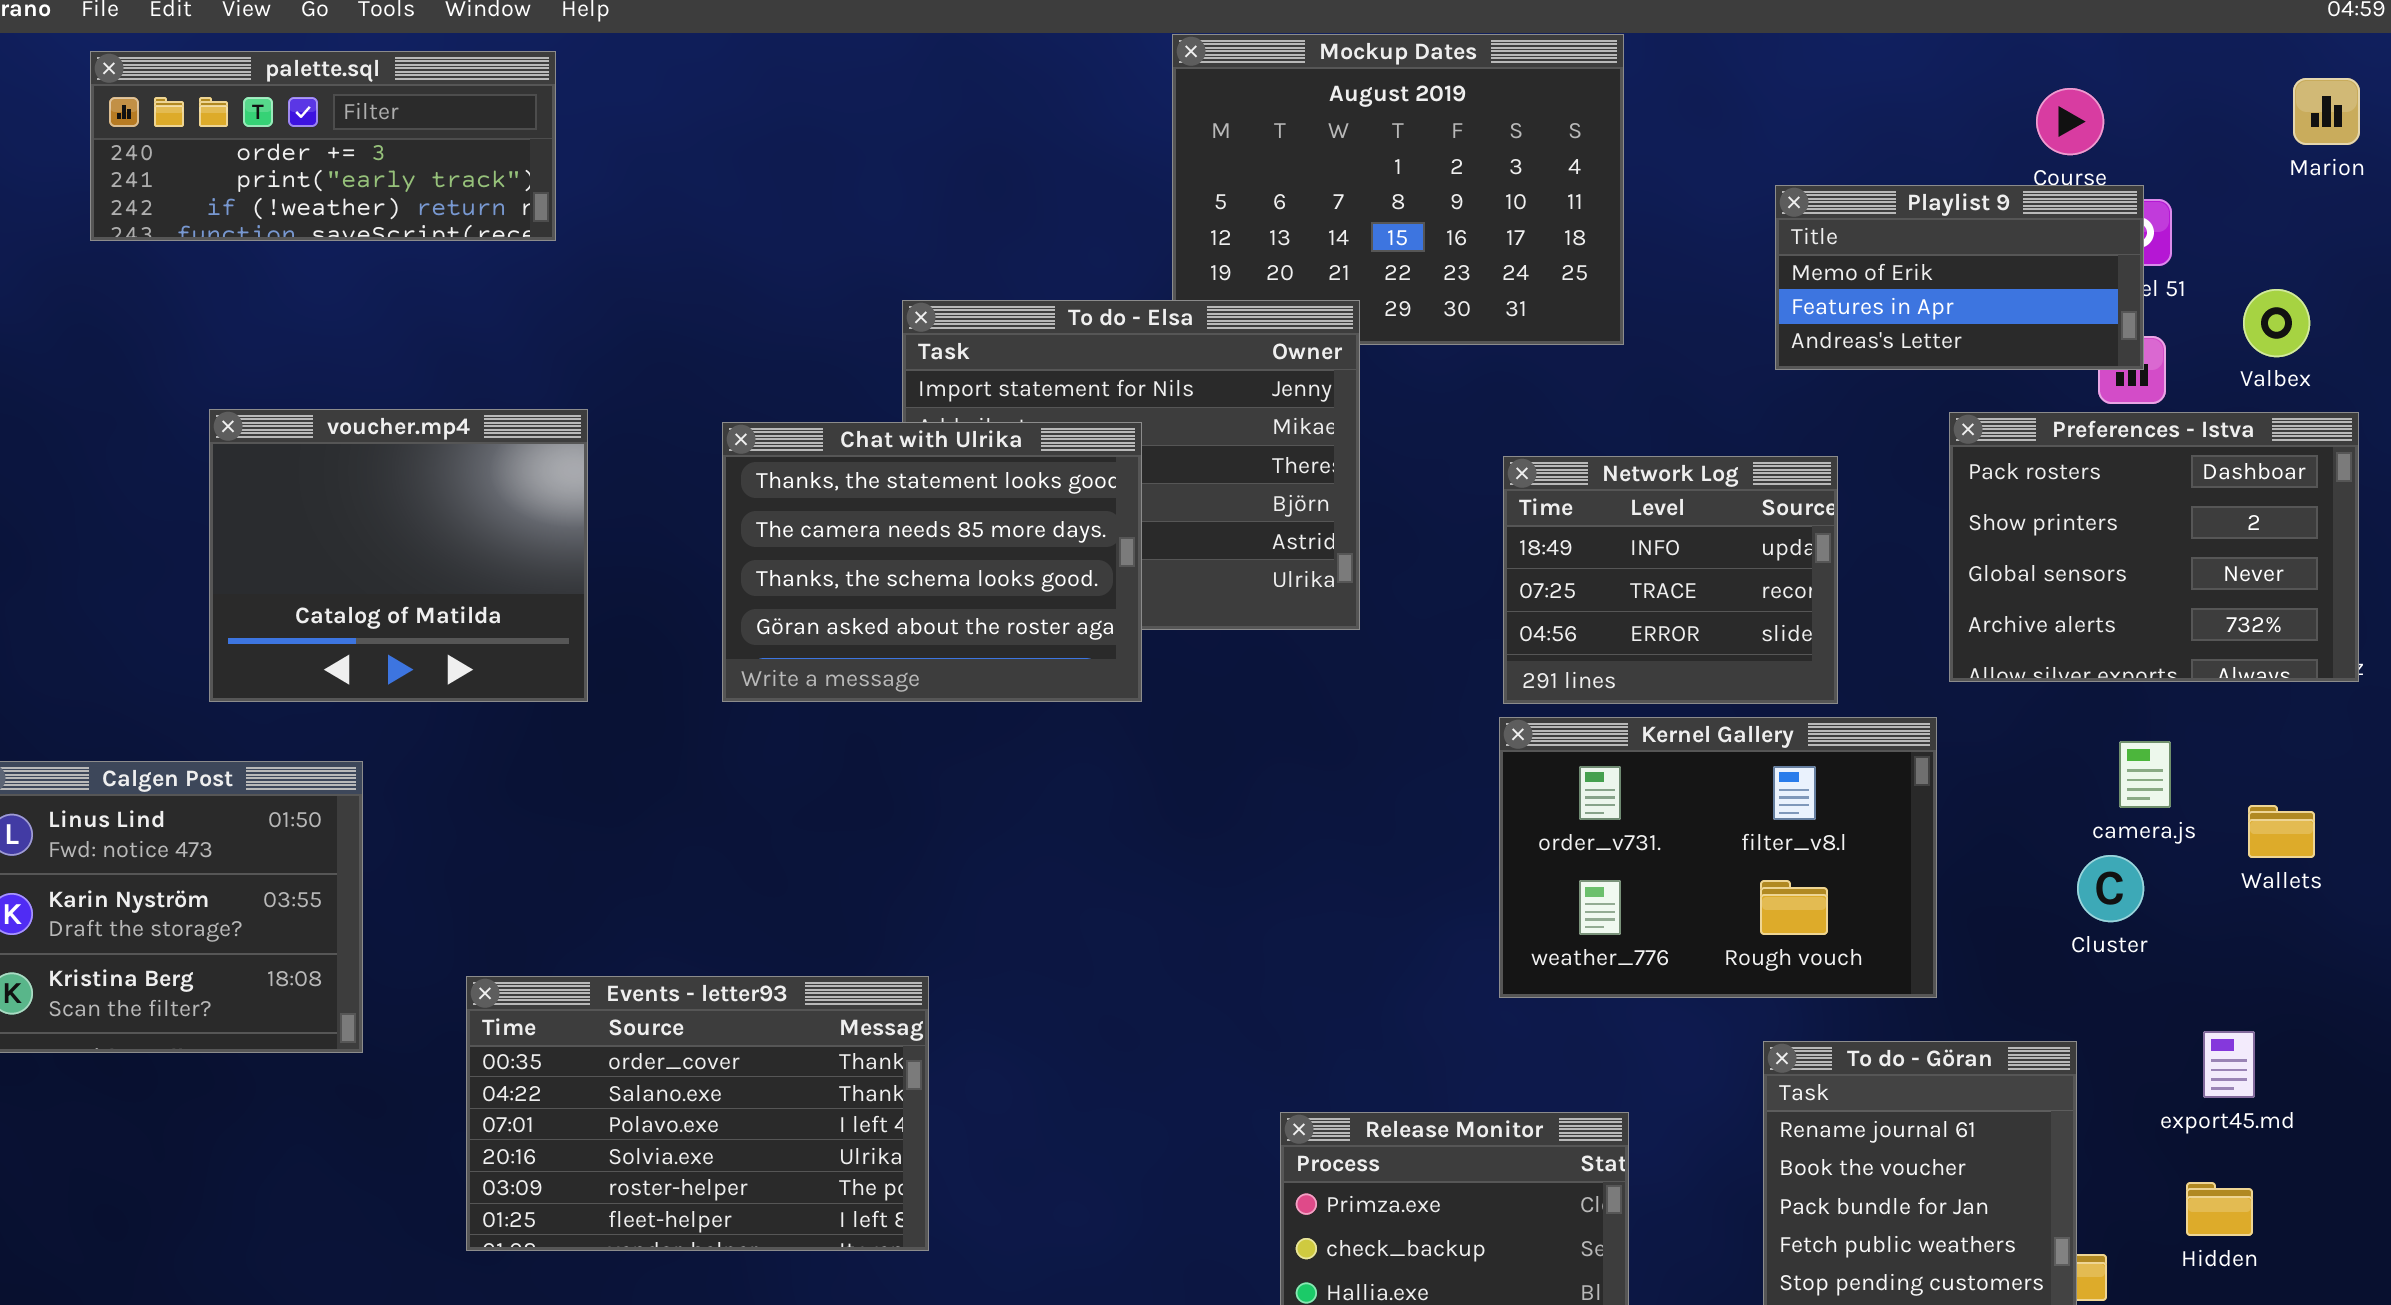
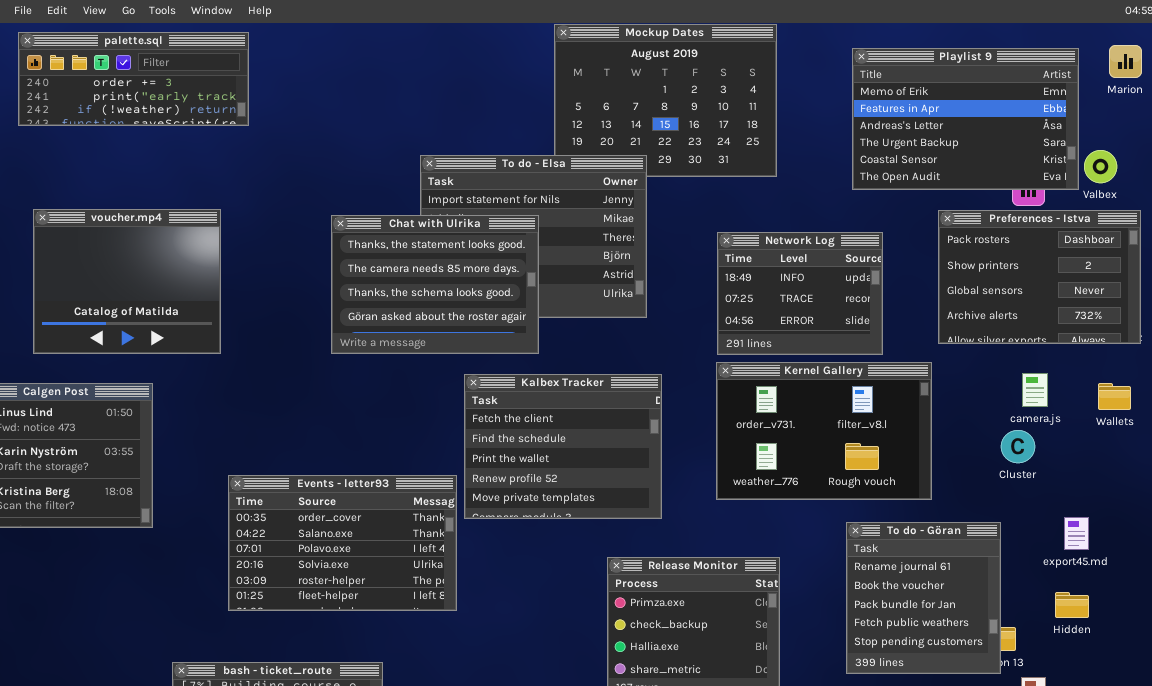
Playlist 9: [1775,185,2144,370] -> [852,48,1079,190], resized
voucher.mp4: [209,409,588,702] -> [33,209,221,354], moved
Kalbex Tracker: none -> [464,374,662,519], opened
Wallets: [2248,805,2315,858] -> [1098,383,1131,410], moved
Events - letter93: [466,976,929,1251] -> [228,475,457,611], moved

